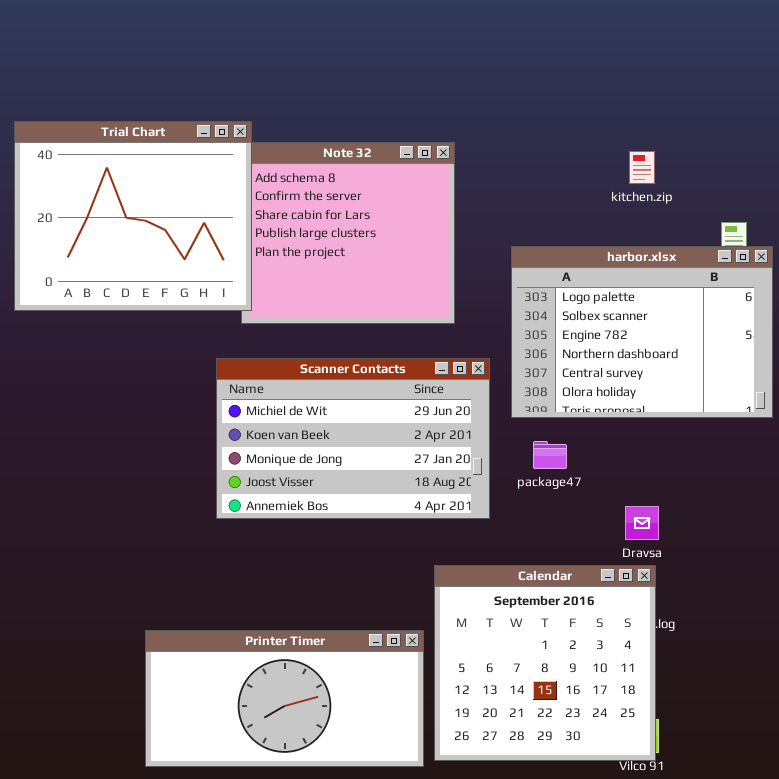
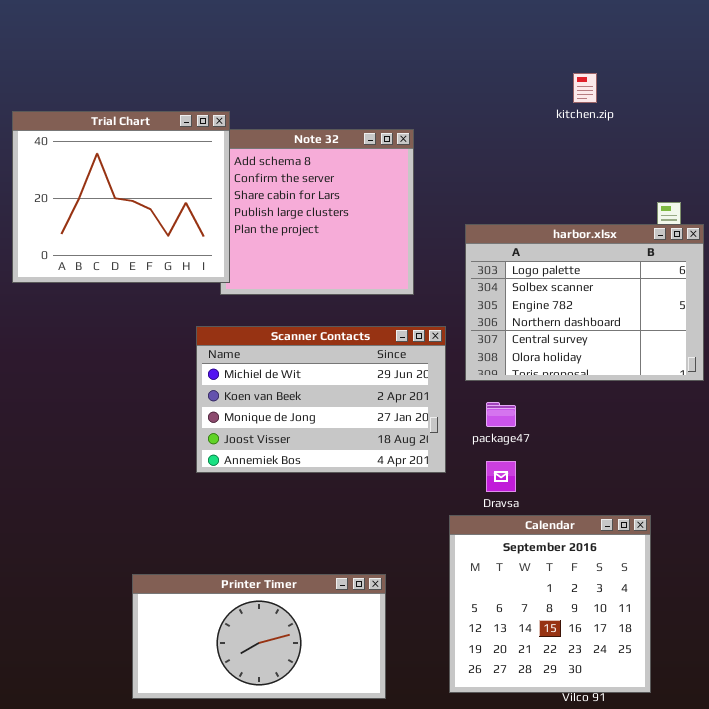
kitchen.zip: [629,151,655,184] -> [573,73,597,103], moved
Dravsa: [625,506,659,540] -> [486,461,516,492], moved
Calendar: [434,565,656,761] -> [449,515,651,693], moved

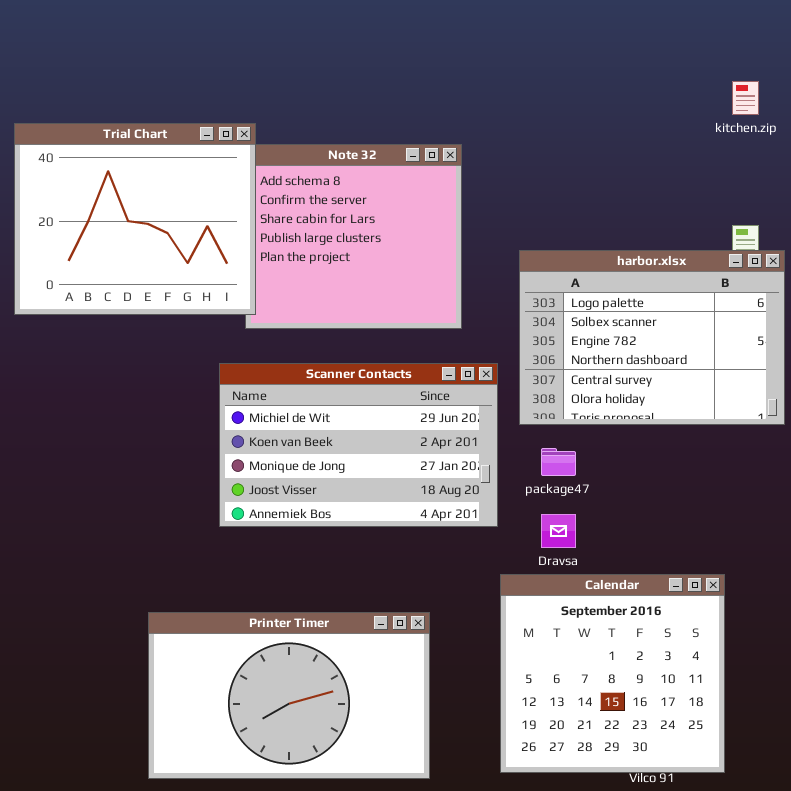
kitchen.zip: [573,73,597,103] -> [732,81,759,115], moved
Printer Timer: [132,574,386,699] -> [148,612,430,779], resized

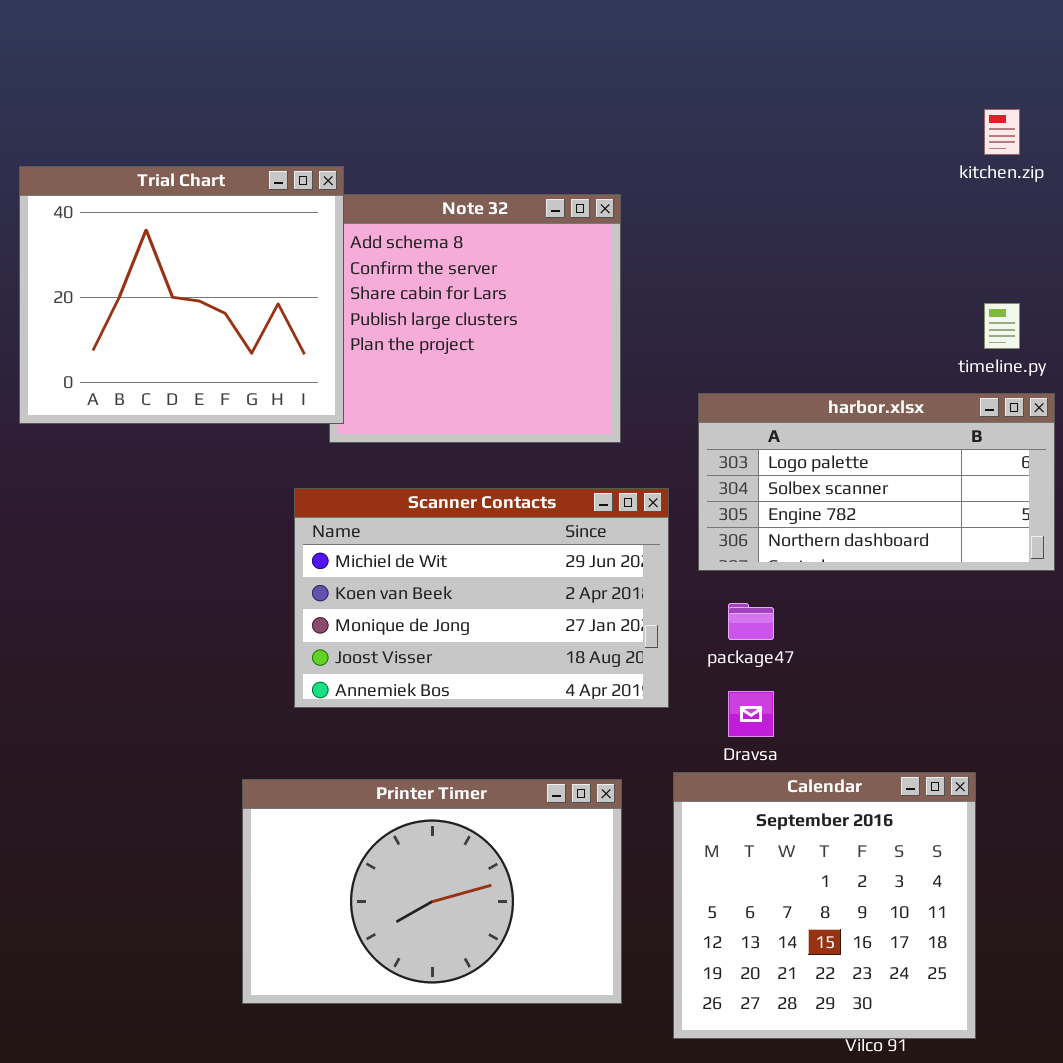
harbor.xlsx: [519,250,785,425] -> [698,393,1055,571], resized
Printer Timer: [148,612,430,779] -> [242,779,622,1004], moved

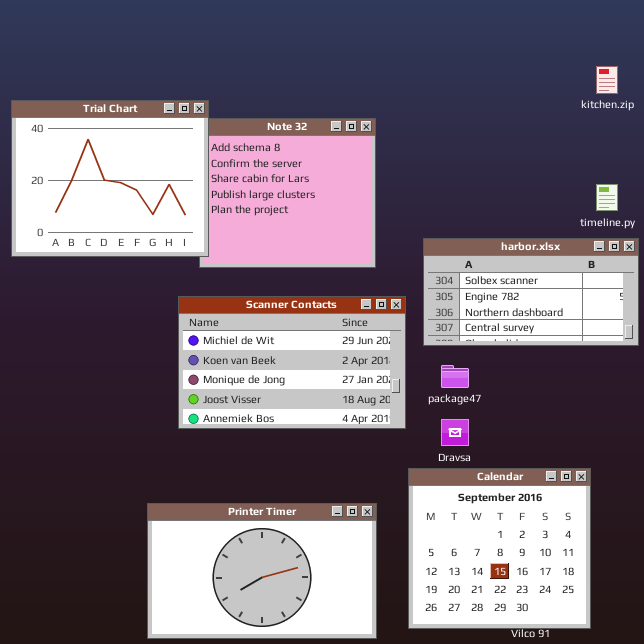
harbor.xlsx: [698,393,1055,571] -> [423,238,639,346], scrolled down 1 row
Printer Timer: [242,779,622,1004] -> [147,503,377,639], moved

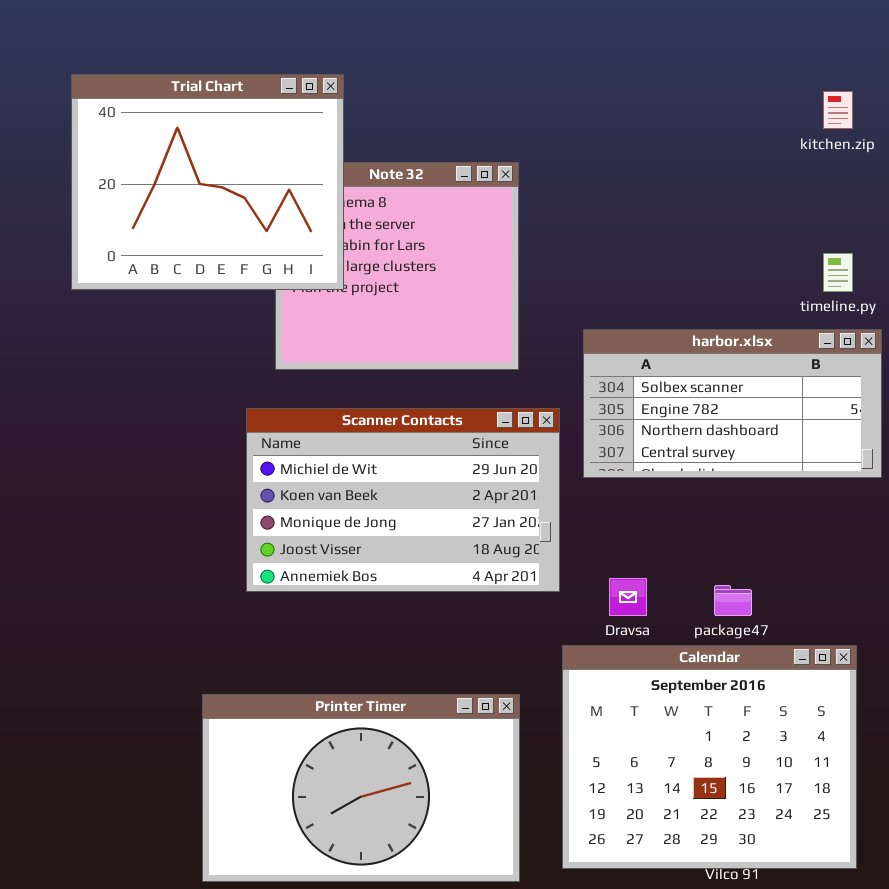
Trial Chart: [11,100,209,257] -> [71,74,344,290], moved
package47: [441,365,469,388] -> [714,585,752,616], moved
Calendar: [408,468,591,629] -> [562,645,857,869], resized

